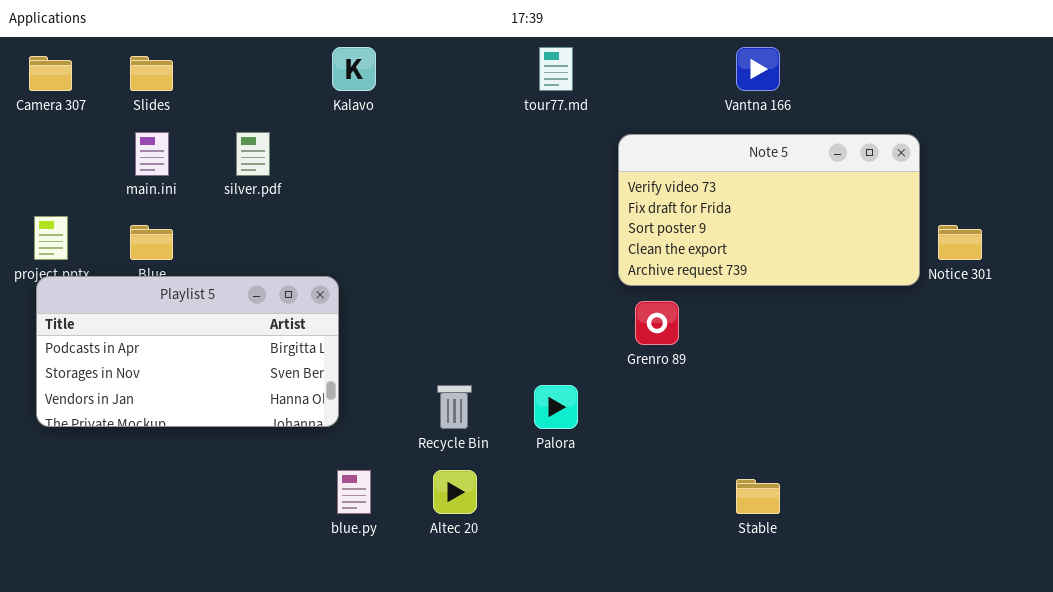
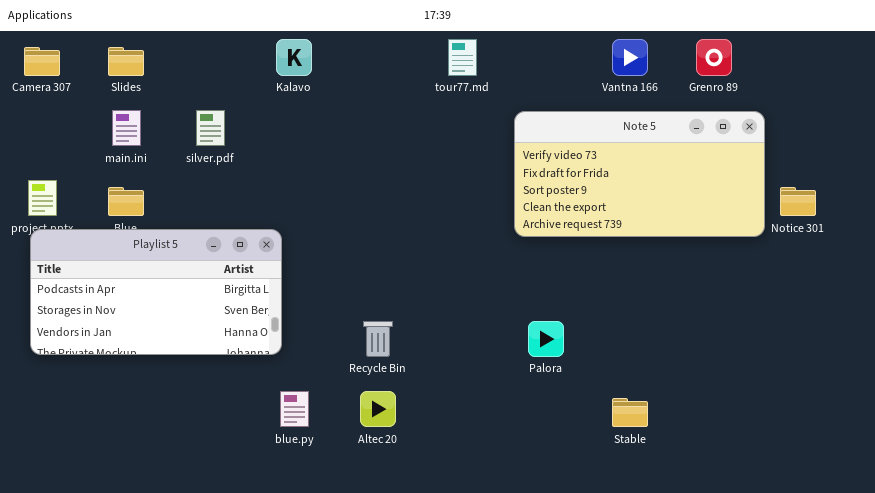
Grenro 89: [635,301,679,345] -> [696,39,732,76], moved
Palora: [534,385,578,429] -> [528,321,564,357], moved

